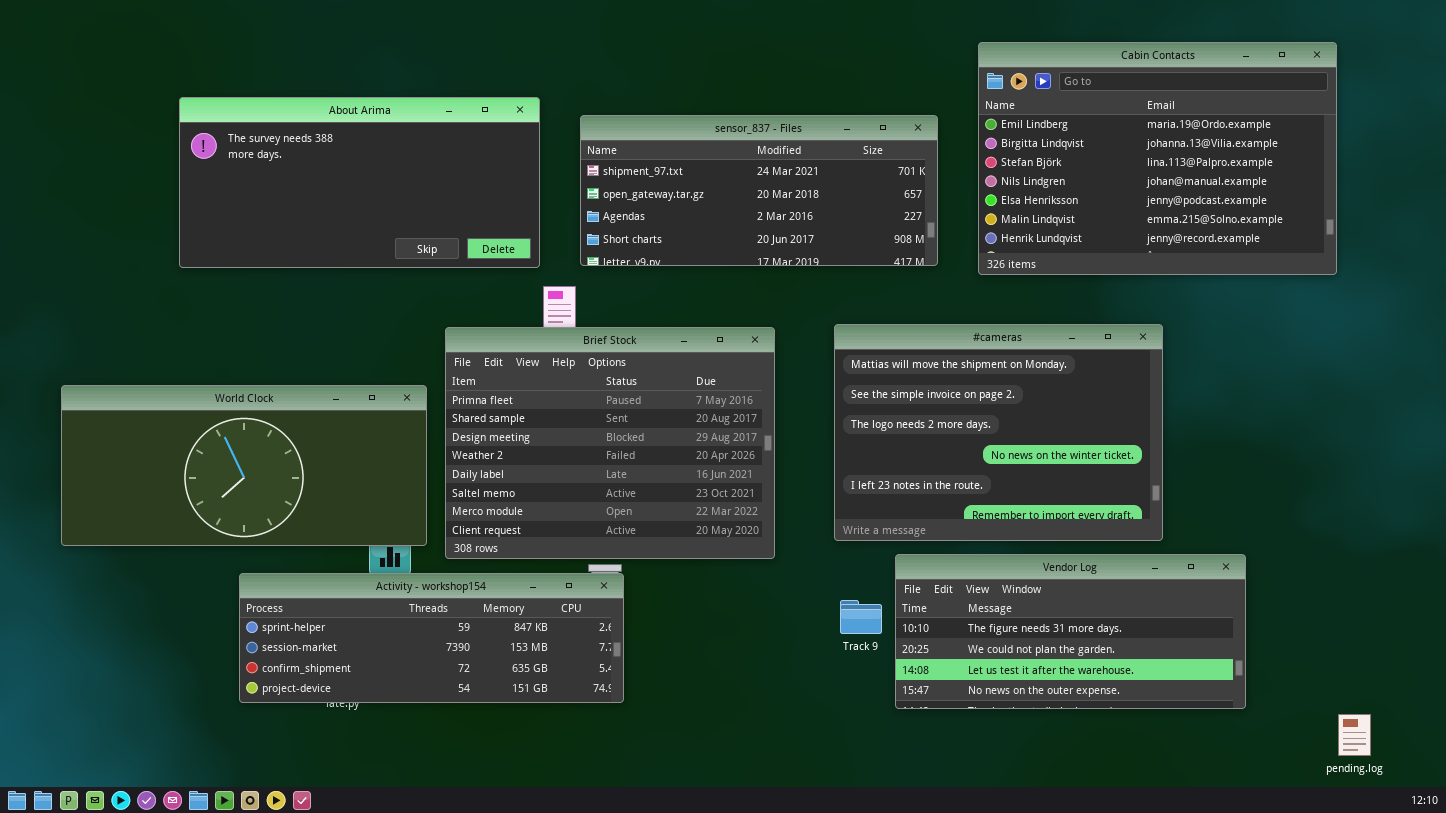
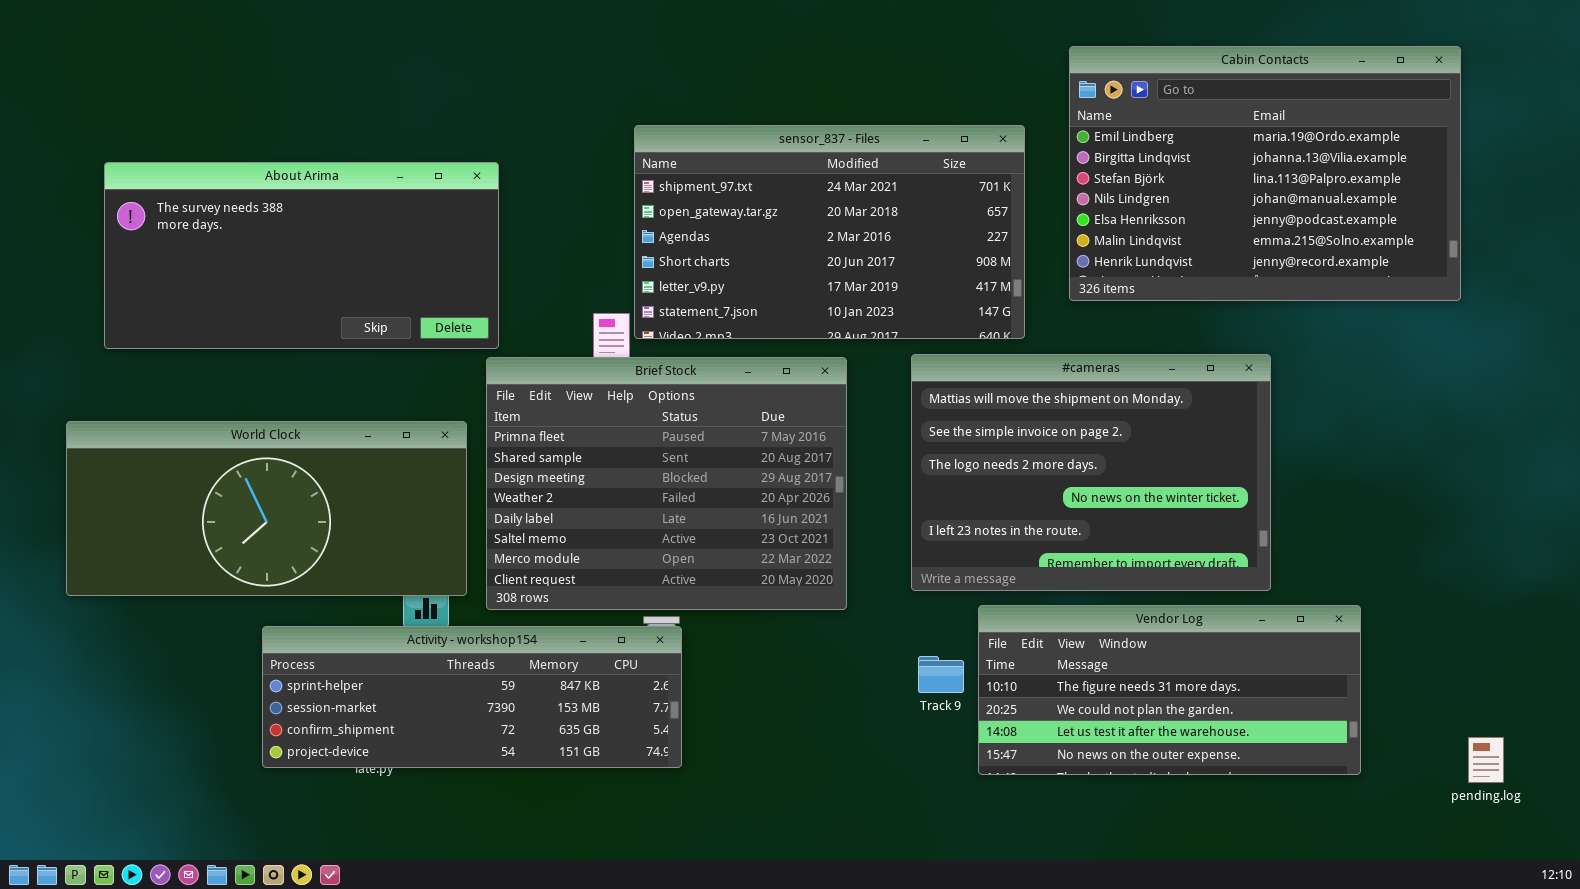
About Arima: [179,97,540,268] -> [104,162,499,349], moved
sensor_837 - Files: [580,115,938,266] -> [634,125,1025,339], resized
pending.log: [1338,714,1371,756] -> [1468,737,1504,783], moved

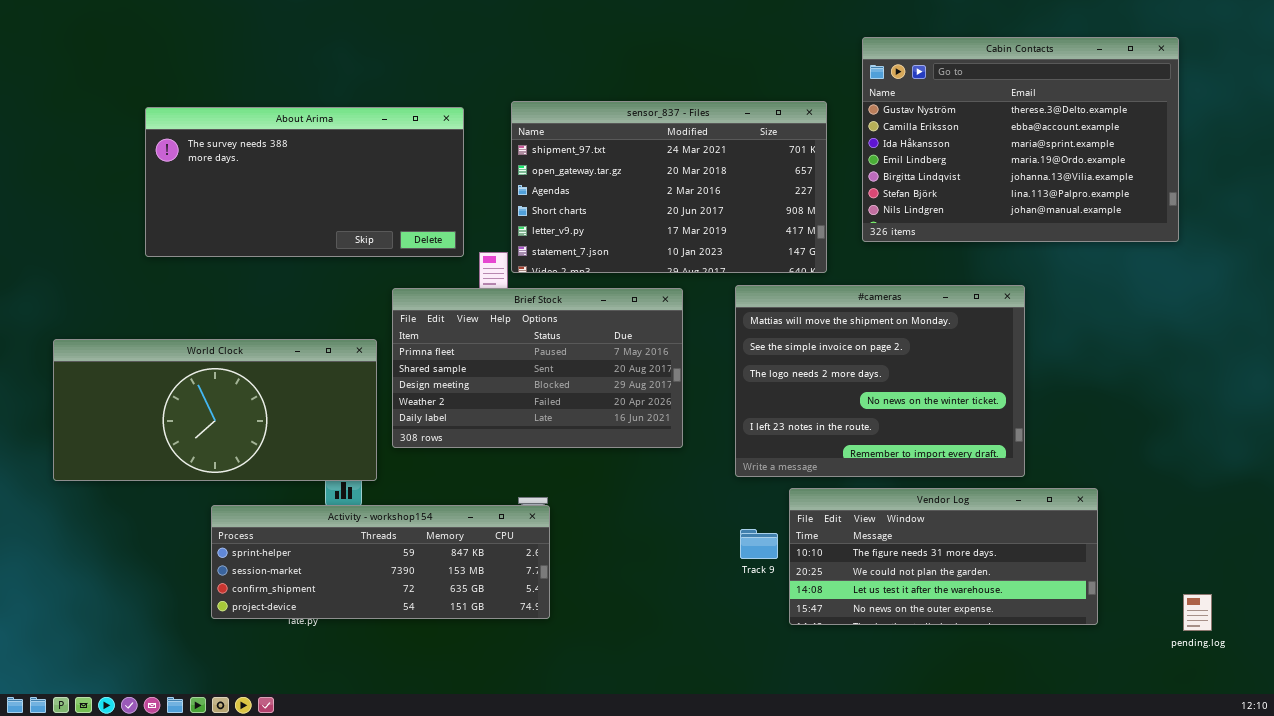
Cabin Contacts: [1069,46,1461,301] -> [862,37,1179,242], scrolled up 3 rows
About Arima: [104,162,499,349] -> [145,107,464,257], moved
Brief Stock: [486,357,847,610] -> [392,288,683,448], resized

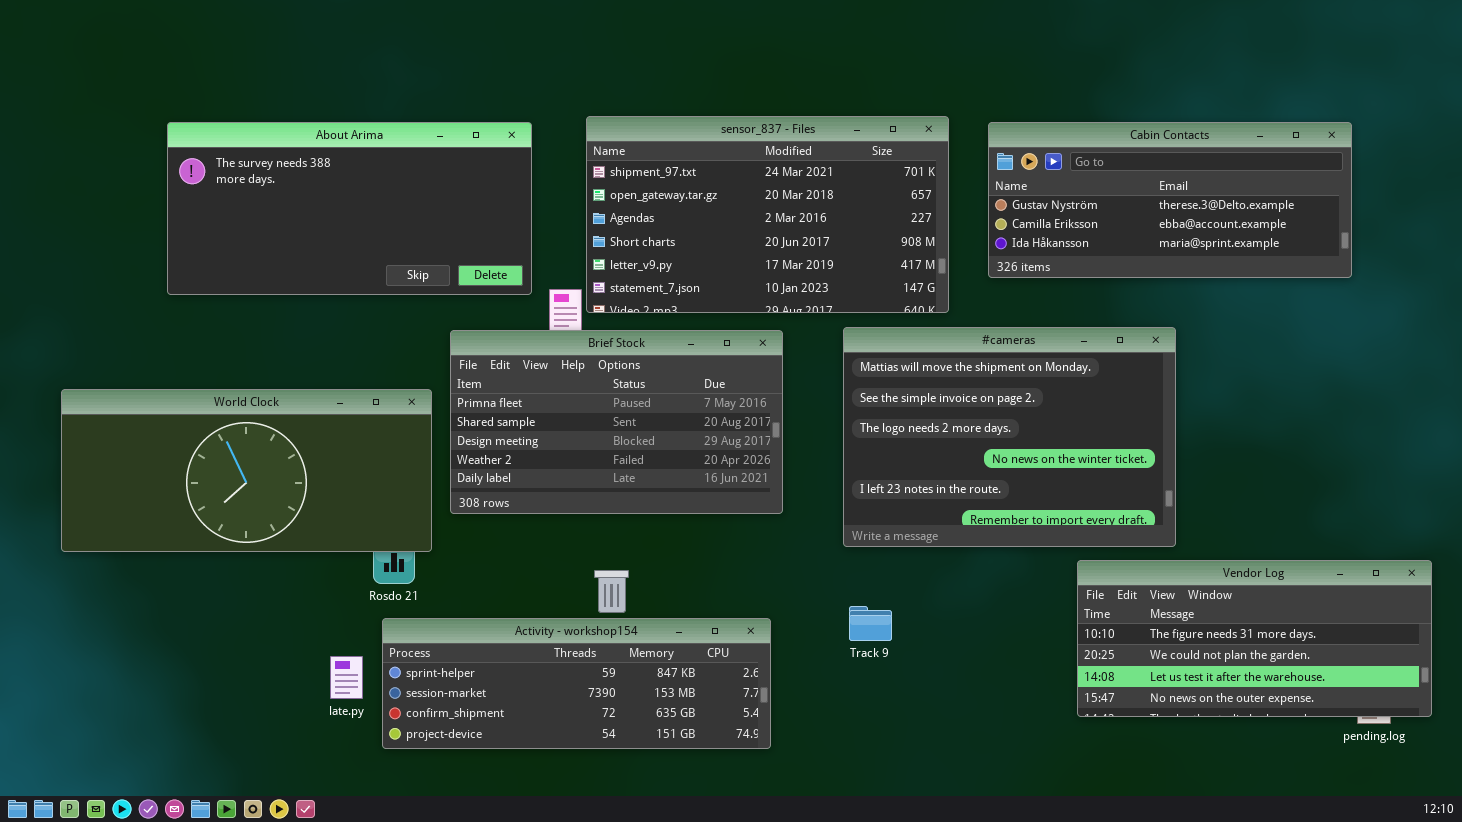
Cabin Contacts: [862,37,1179,242] -> [988,122,1352,278], resized
Vendor Log: [789,488,1098,625] -> [1077,560,1432,717], moved
Activity - workshop154: [211,505,550,619] -> [382,618,771,749], moved

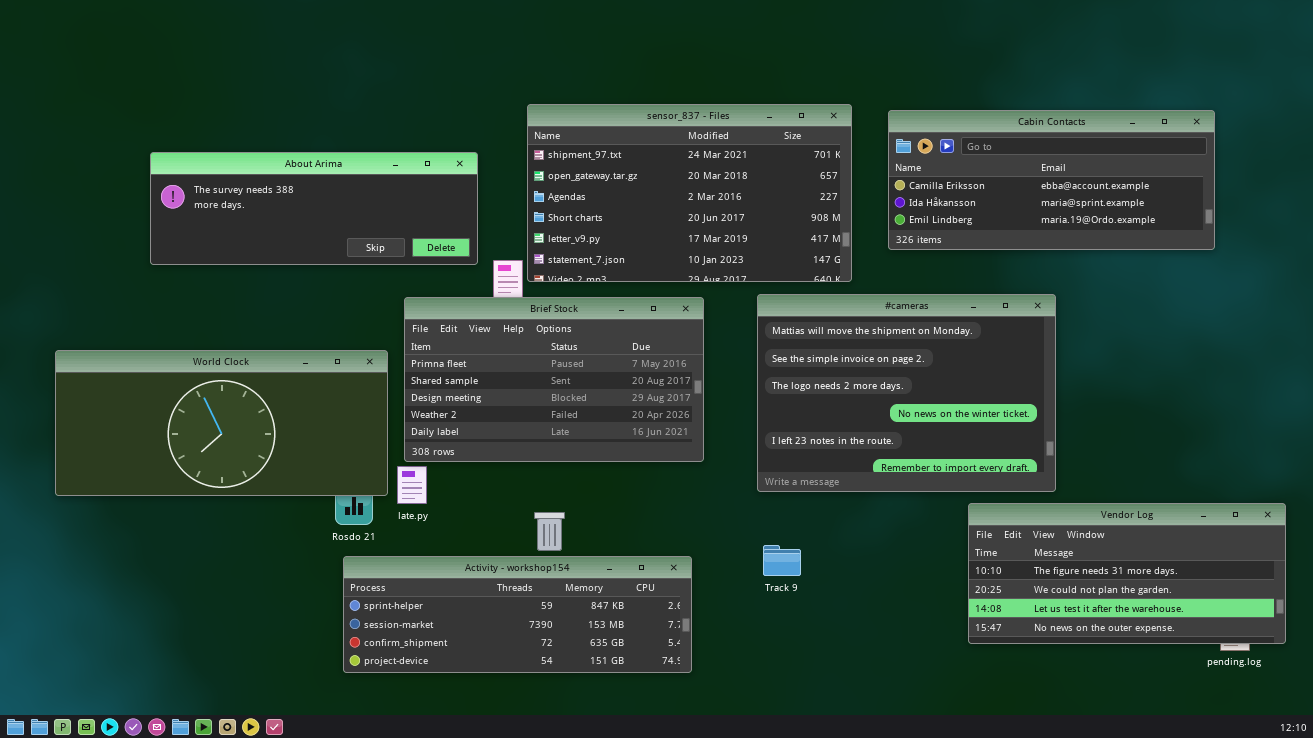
About Arima: [167,122,532,295] -> [150,152,478,265], resized
Cabin Contacts: [988,122,1352,278] -> [888,110,1215,250], scrolled down 1 row
late.py: [330,656,363,699] -> [397,466,427,504], moved

